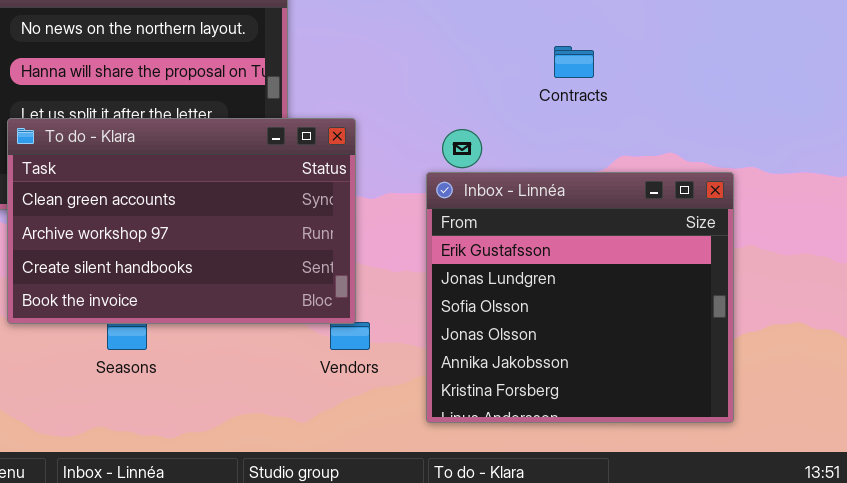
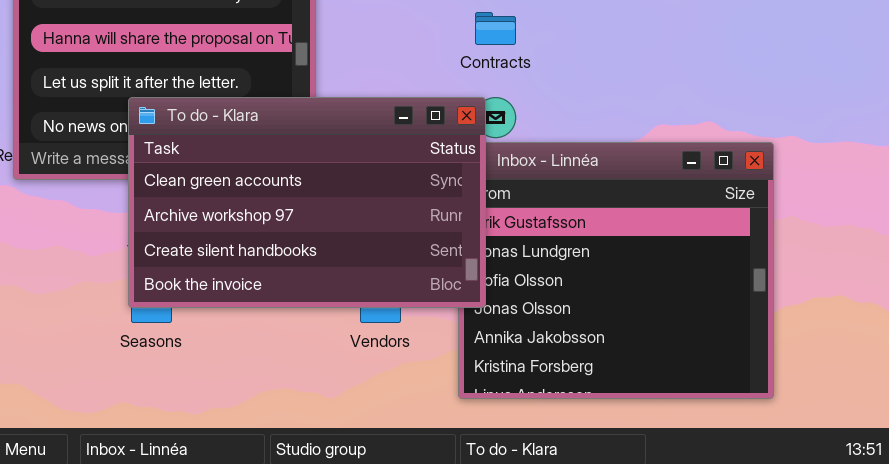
Contracts: [554,46,594,78] -> [475,12,516,45], moved
To do - Klara: [7,118,356,324] -> [128,97,486,308], moved

